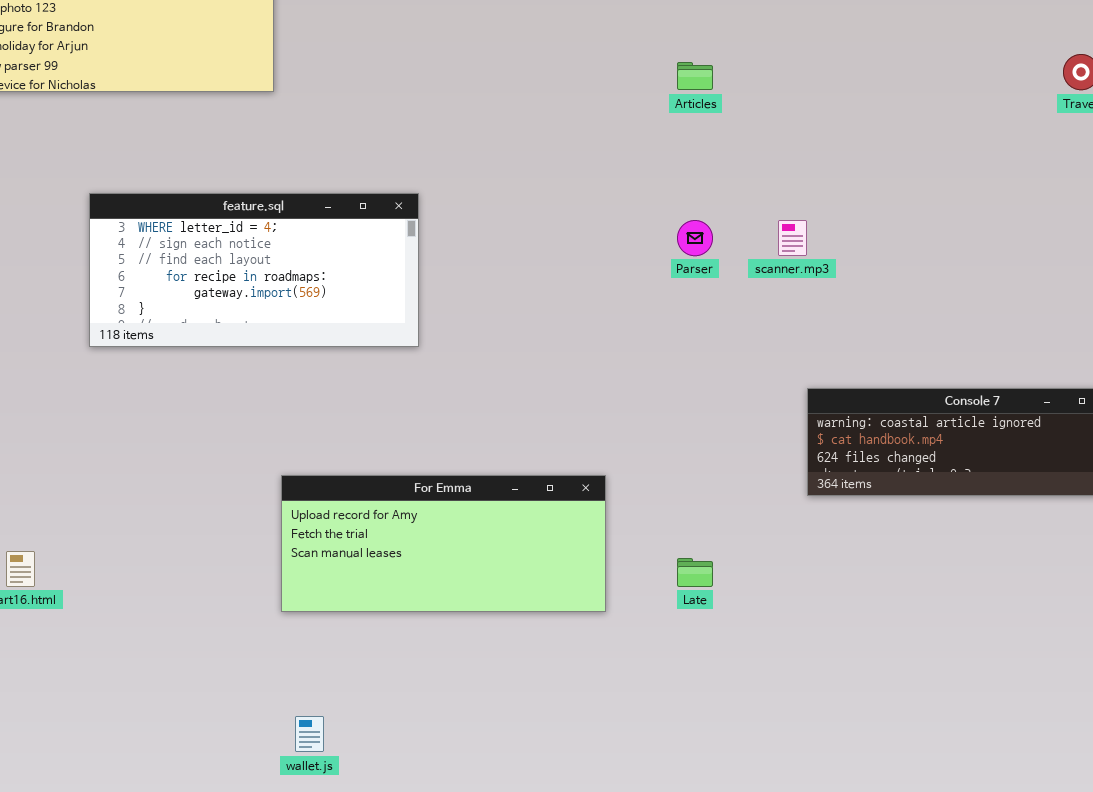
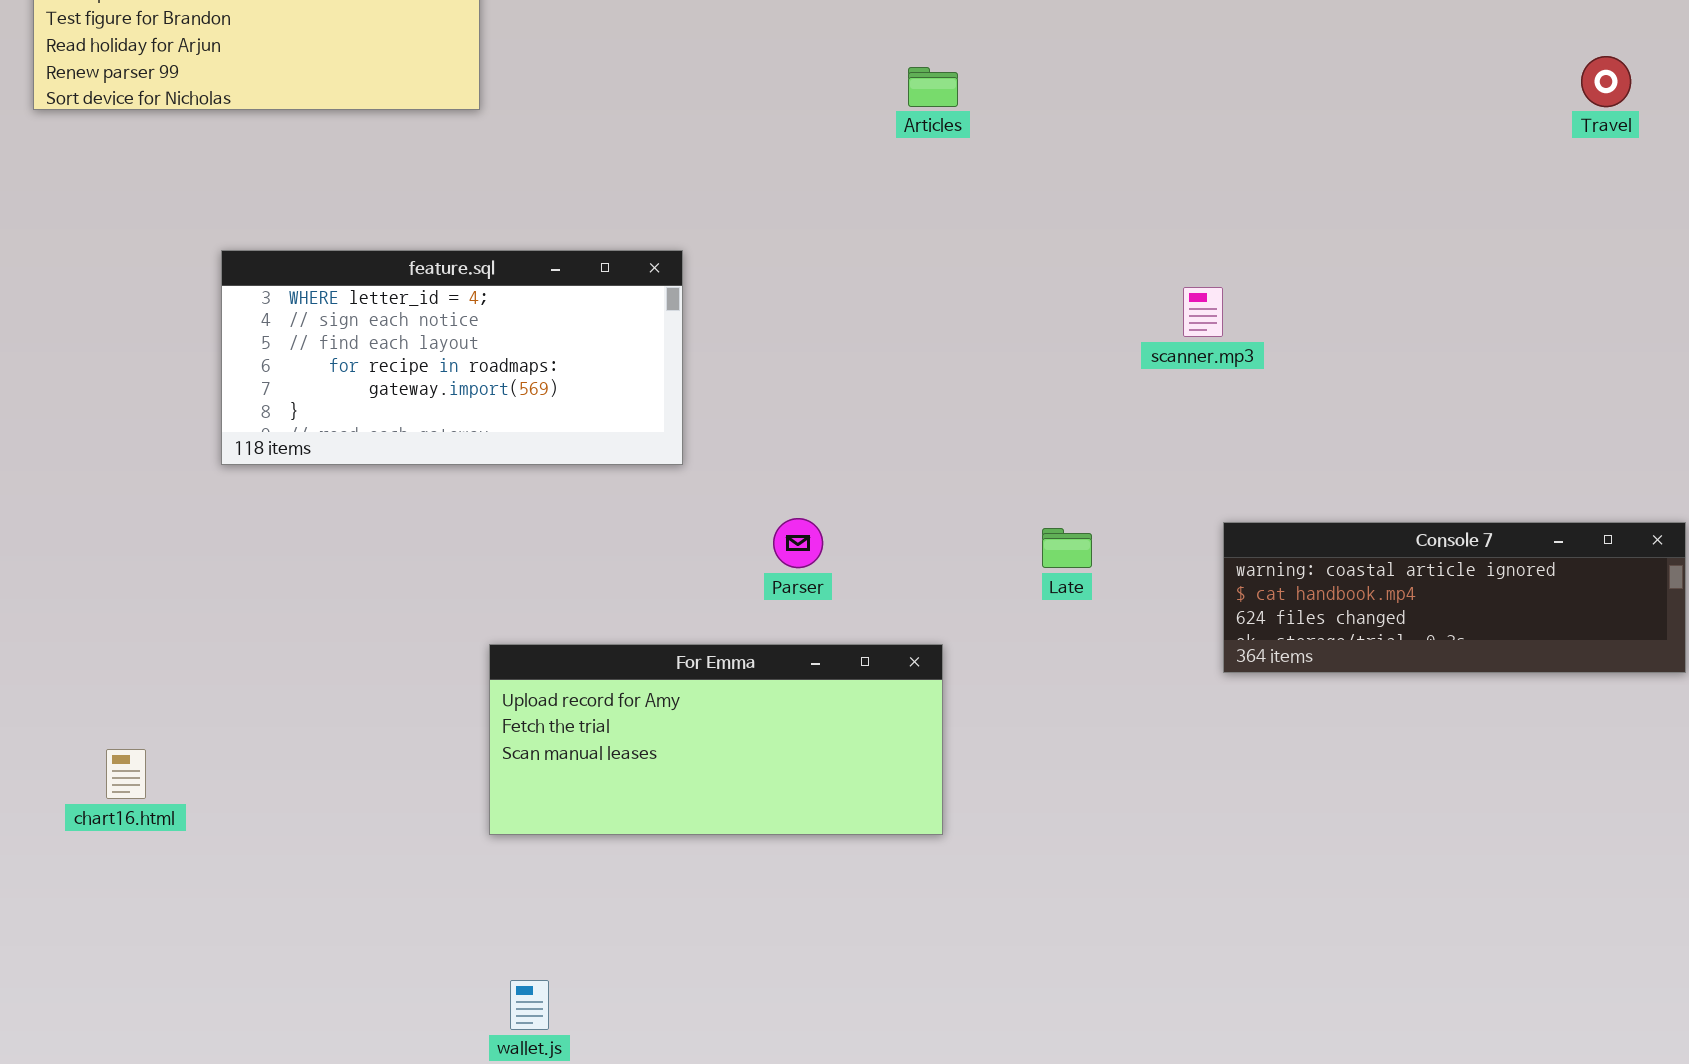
Articles: [677,62,713,90] -> [908,67,958,107], moved
Parser: [677,220,713,256] -> [773,518,823,568], moved
Late: [677,558,713,587] -> [1042,528,1092,568], moved

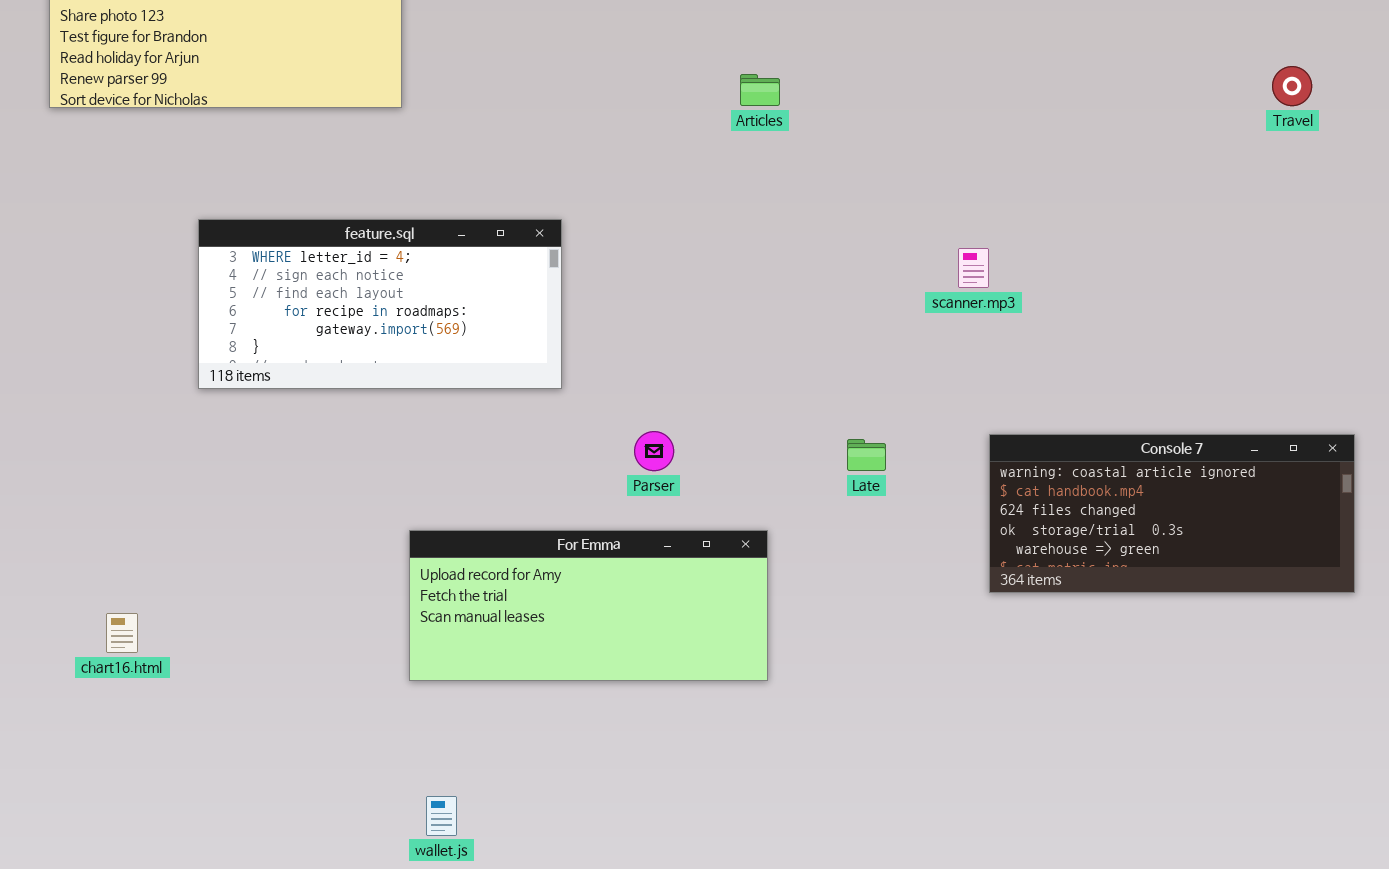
Console 7: [1223,522,1686,673] -> [989,434,1355,593], resized

